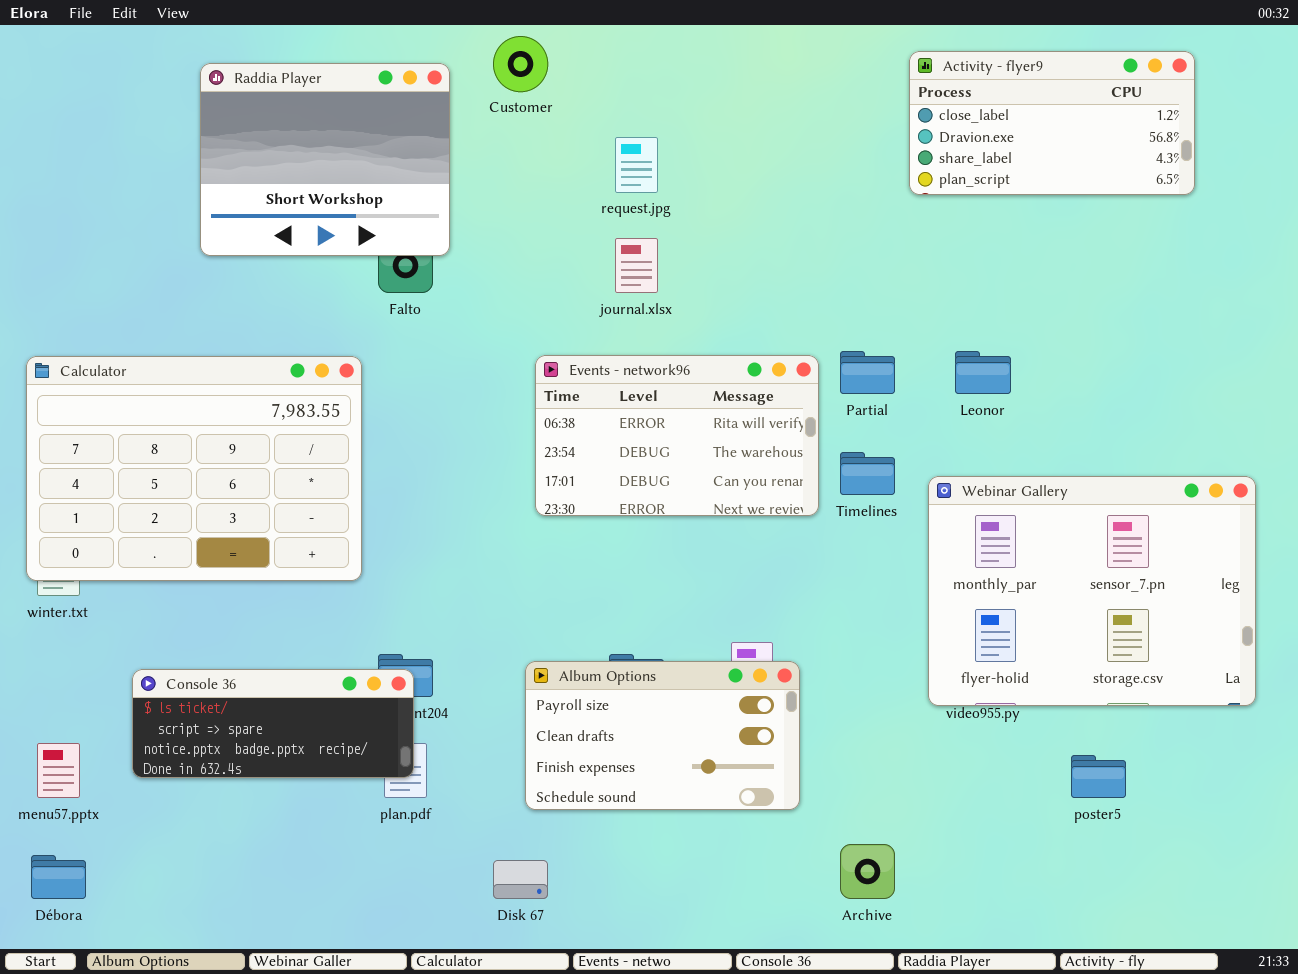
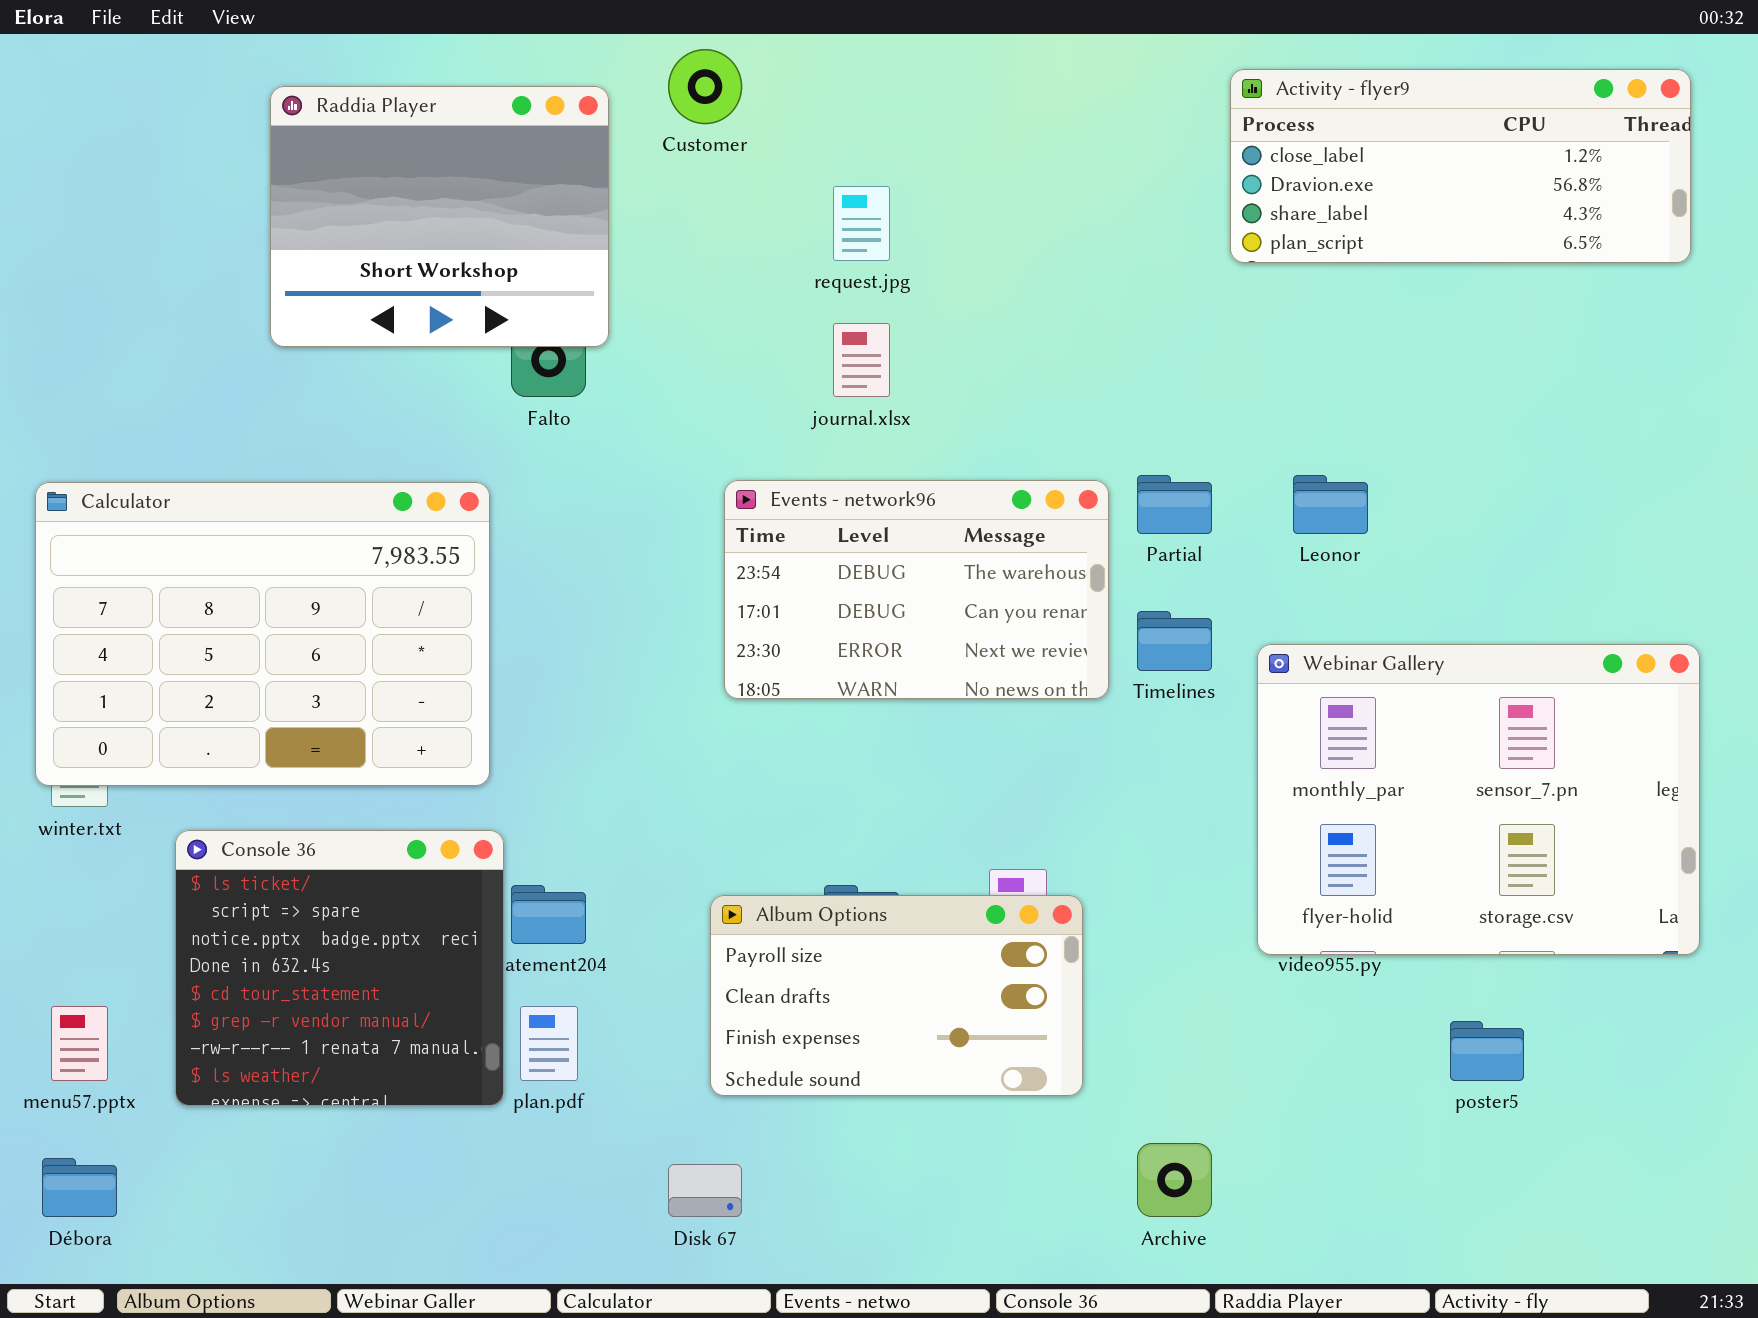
Activity - flyer9: [909,51,1195,195] -> [1230,69,1691,263], resized
Events - network96: [535,355,819,516] -> [724,480,1109,699], scrolled down 1 row
Console 36: [132,669,414,778] -> [175,830,504,1106], moved, resized

